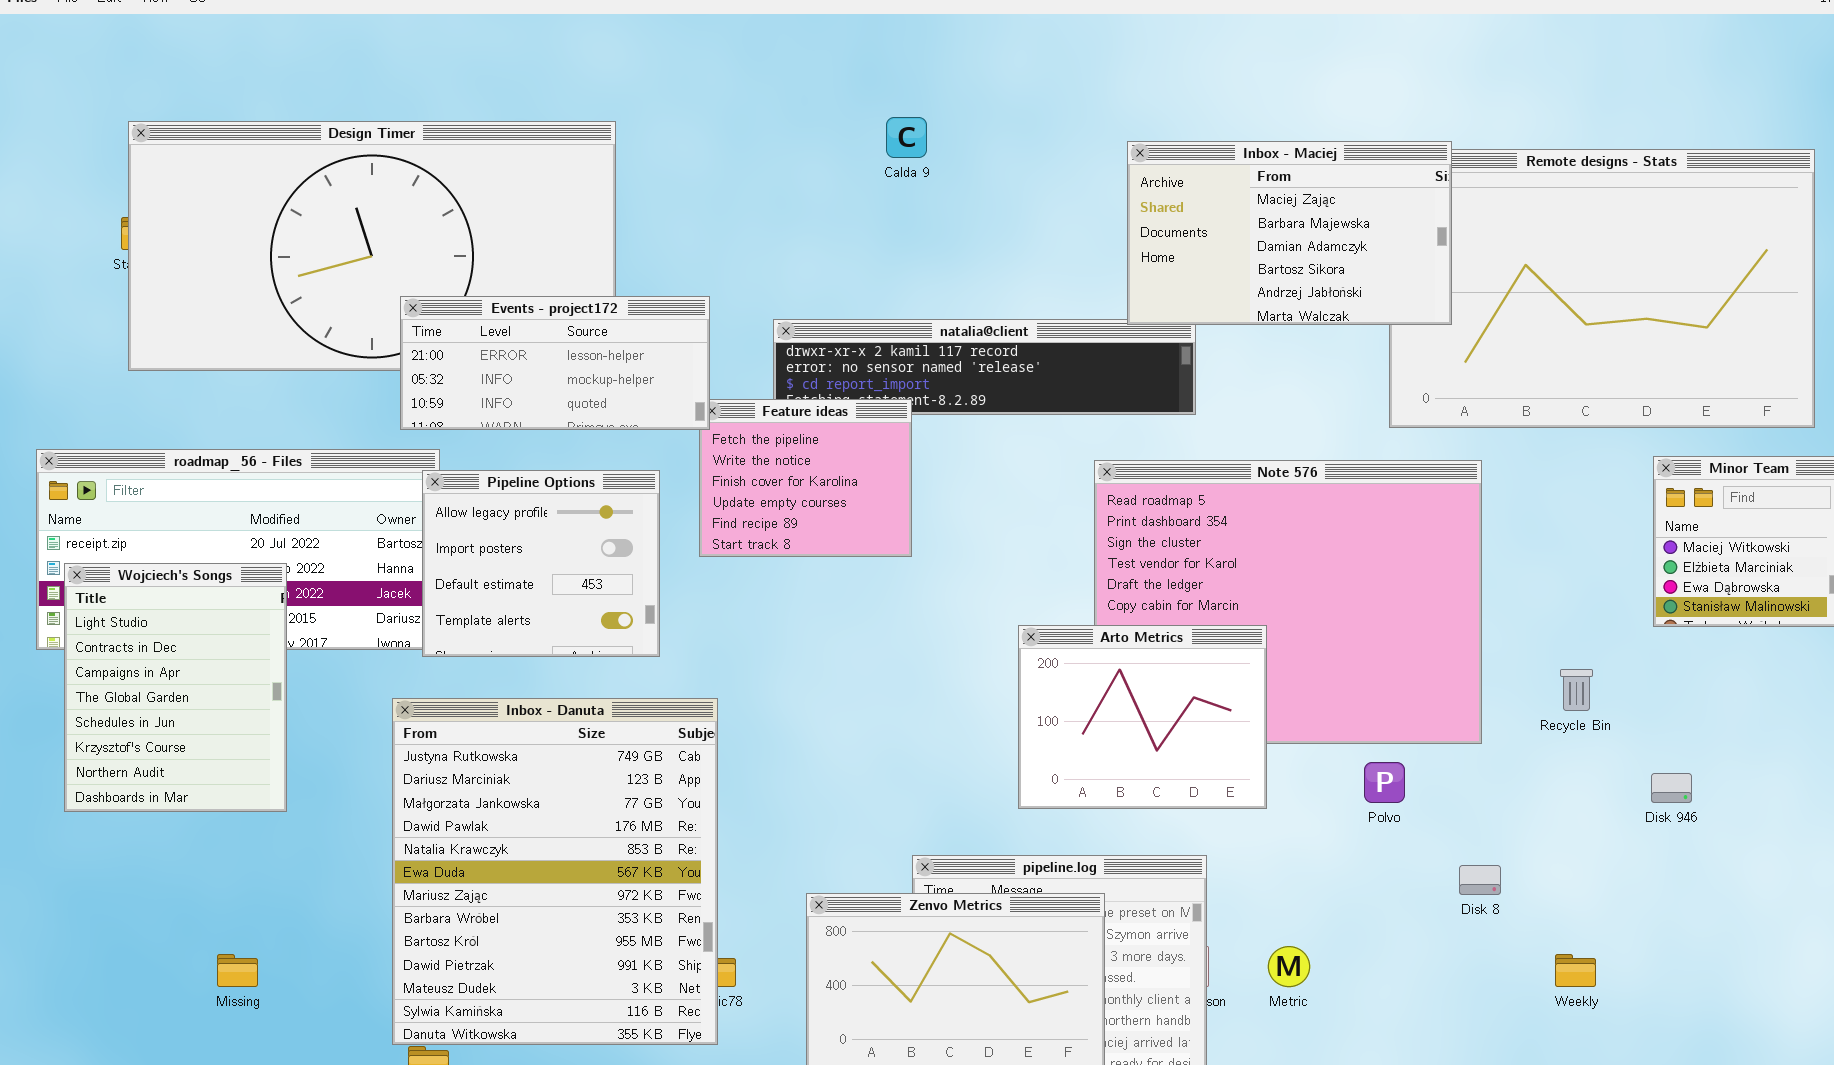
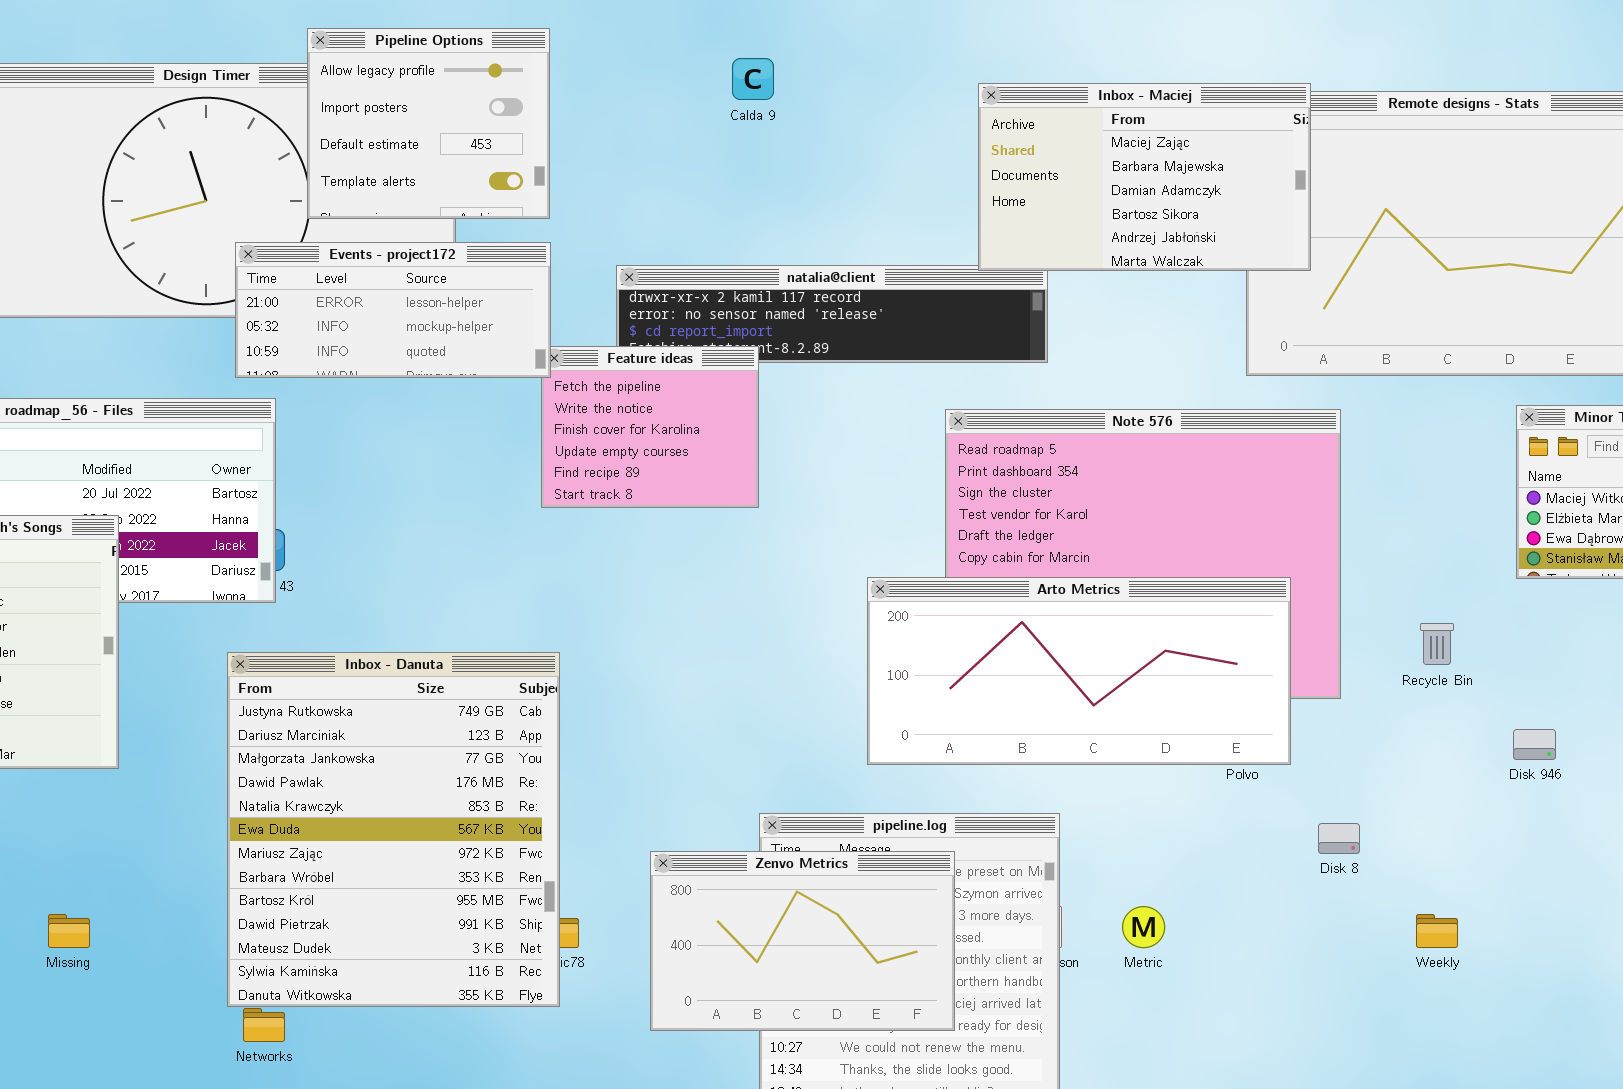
Pipeline Options: [422,470,660,657] -> [307,28,550,219], moved
Arto Metrics: [1018,625,1267,809] -> [867,577,1291,765], resized

